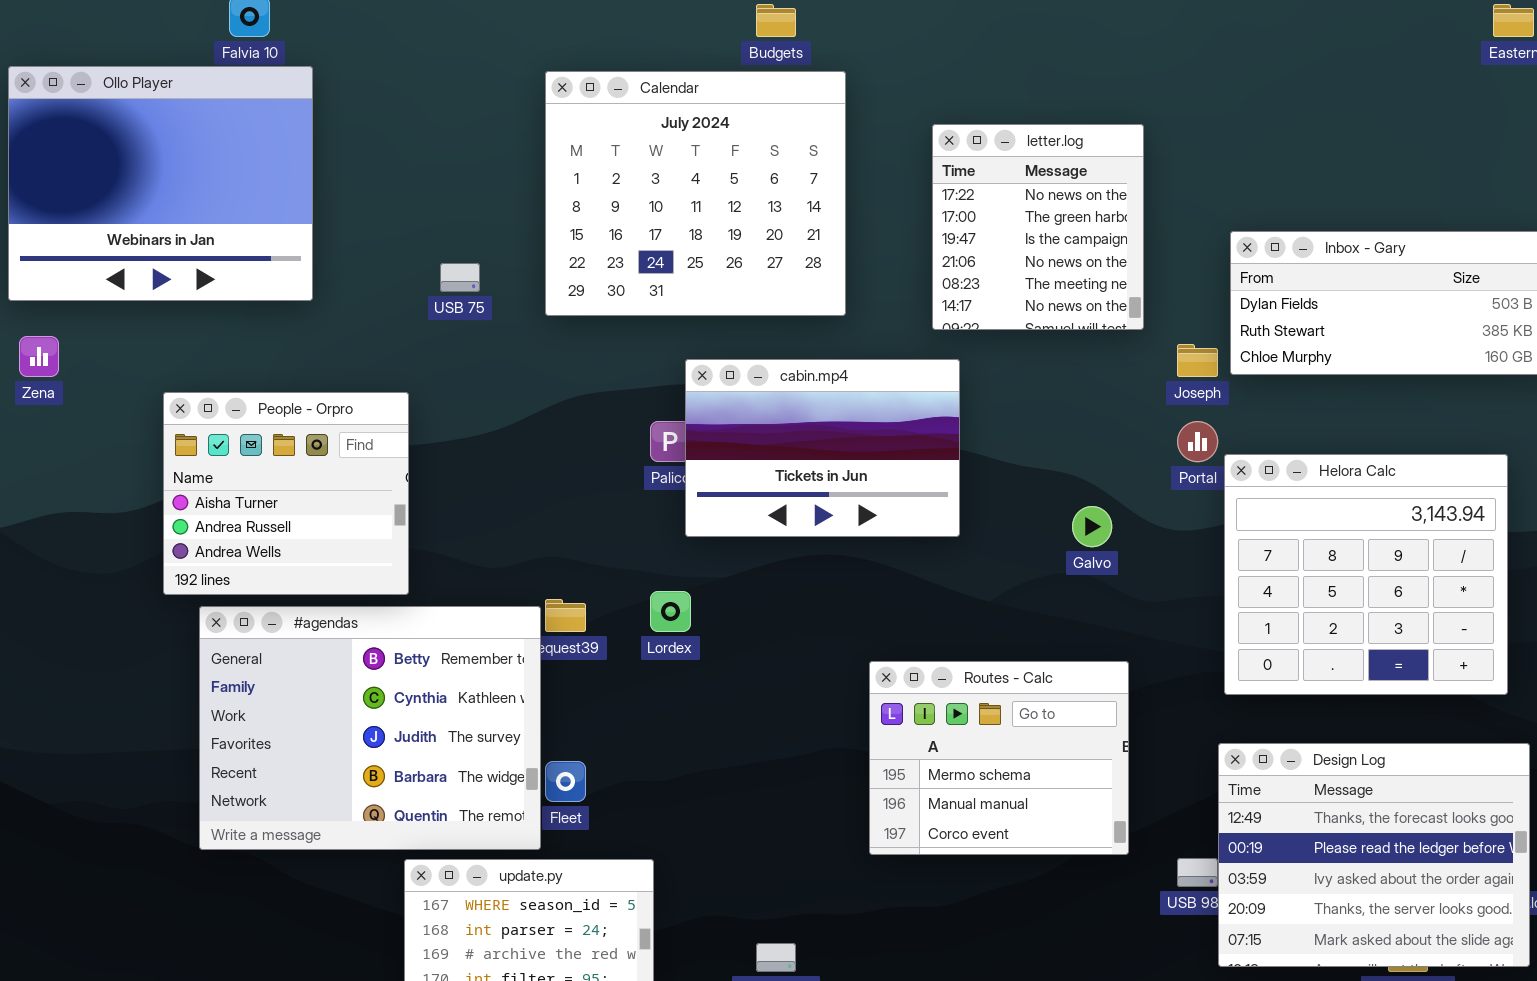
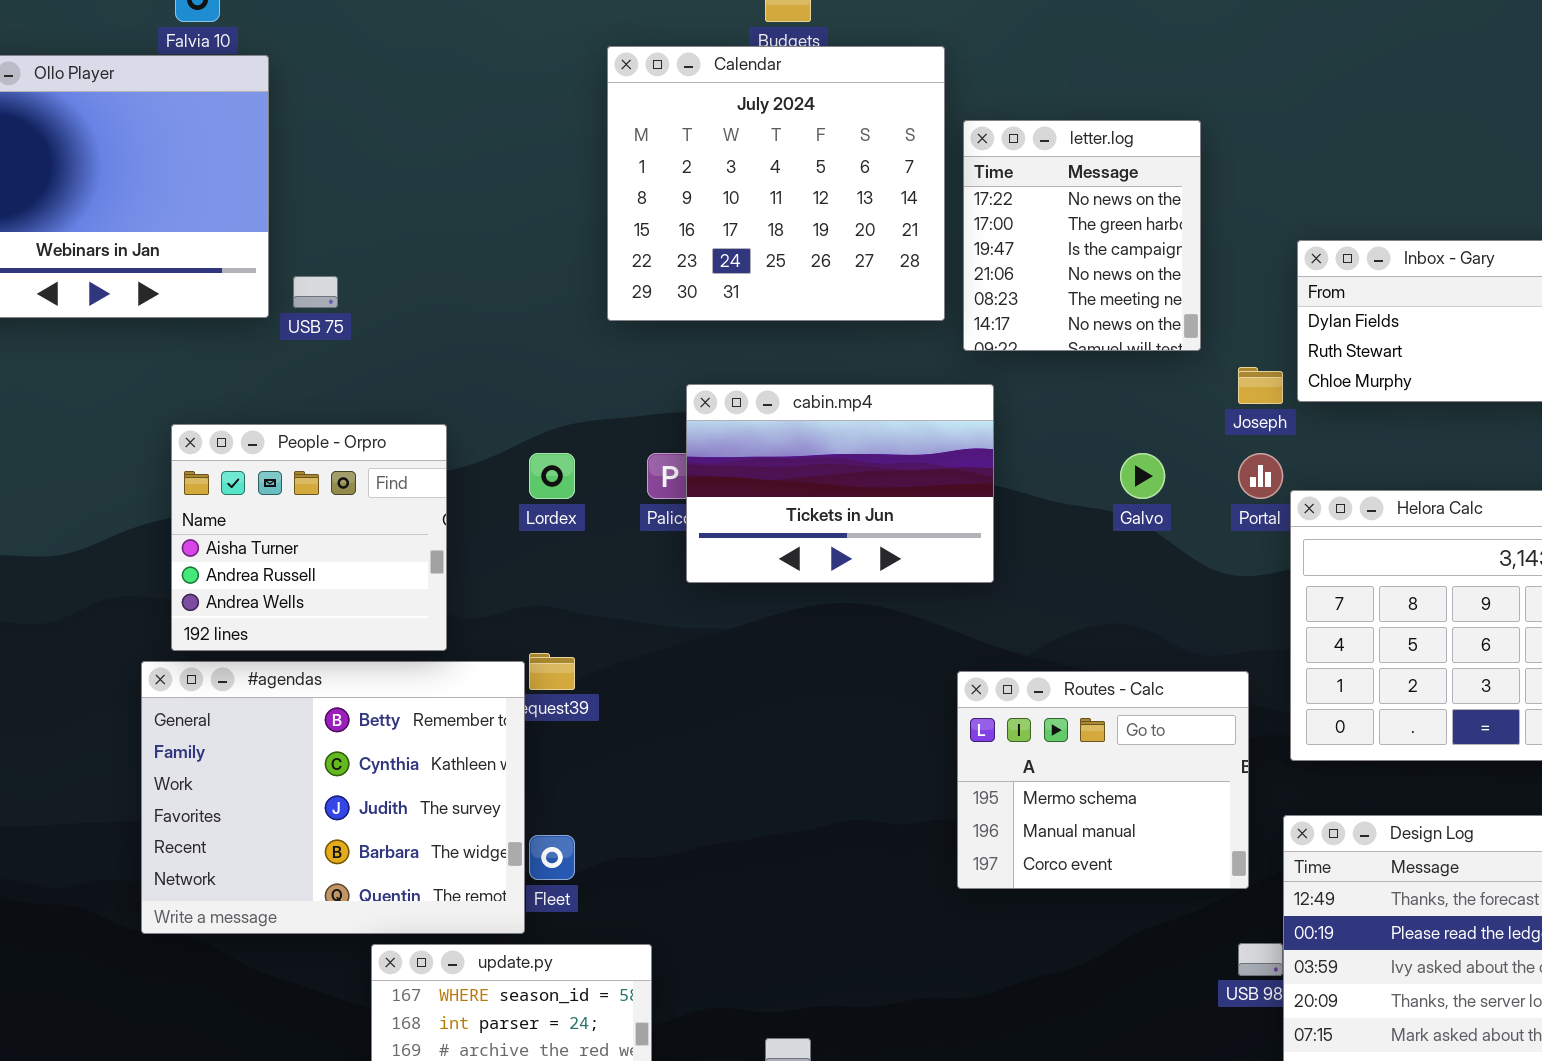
Calendar: [545,71,846,316] -> [607,46,945,321], moved
USB 75: [440,263,480,292] -> [293,276,338,308], moved
People - Orpro: [163,392,409,595] -> [171,424,447,651], moved
Galvo: [1072,506,1112,547] -> [1120,453,1165,499], moved
Lordex: [650,591,691,632] -> [529,453,575,499], moved
Routes - Calc: [869,661,1129,855] -> [957,671,1249,889], moved

